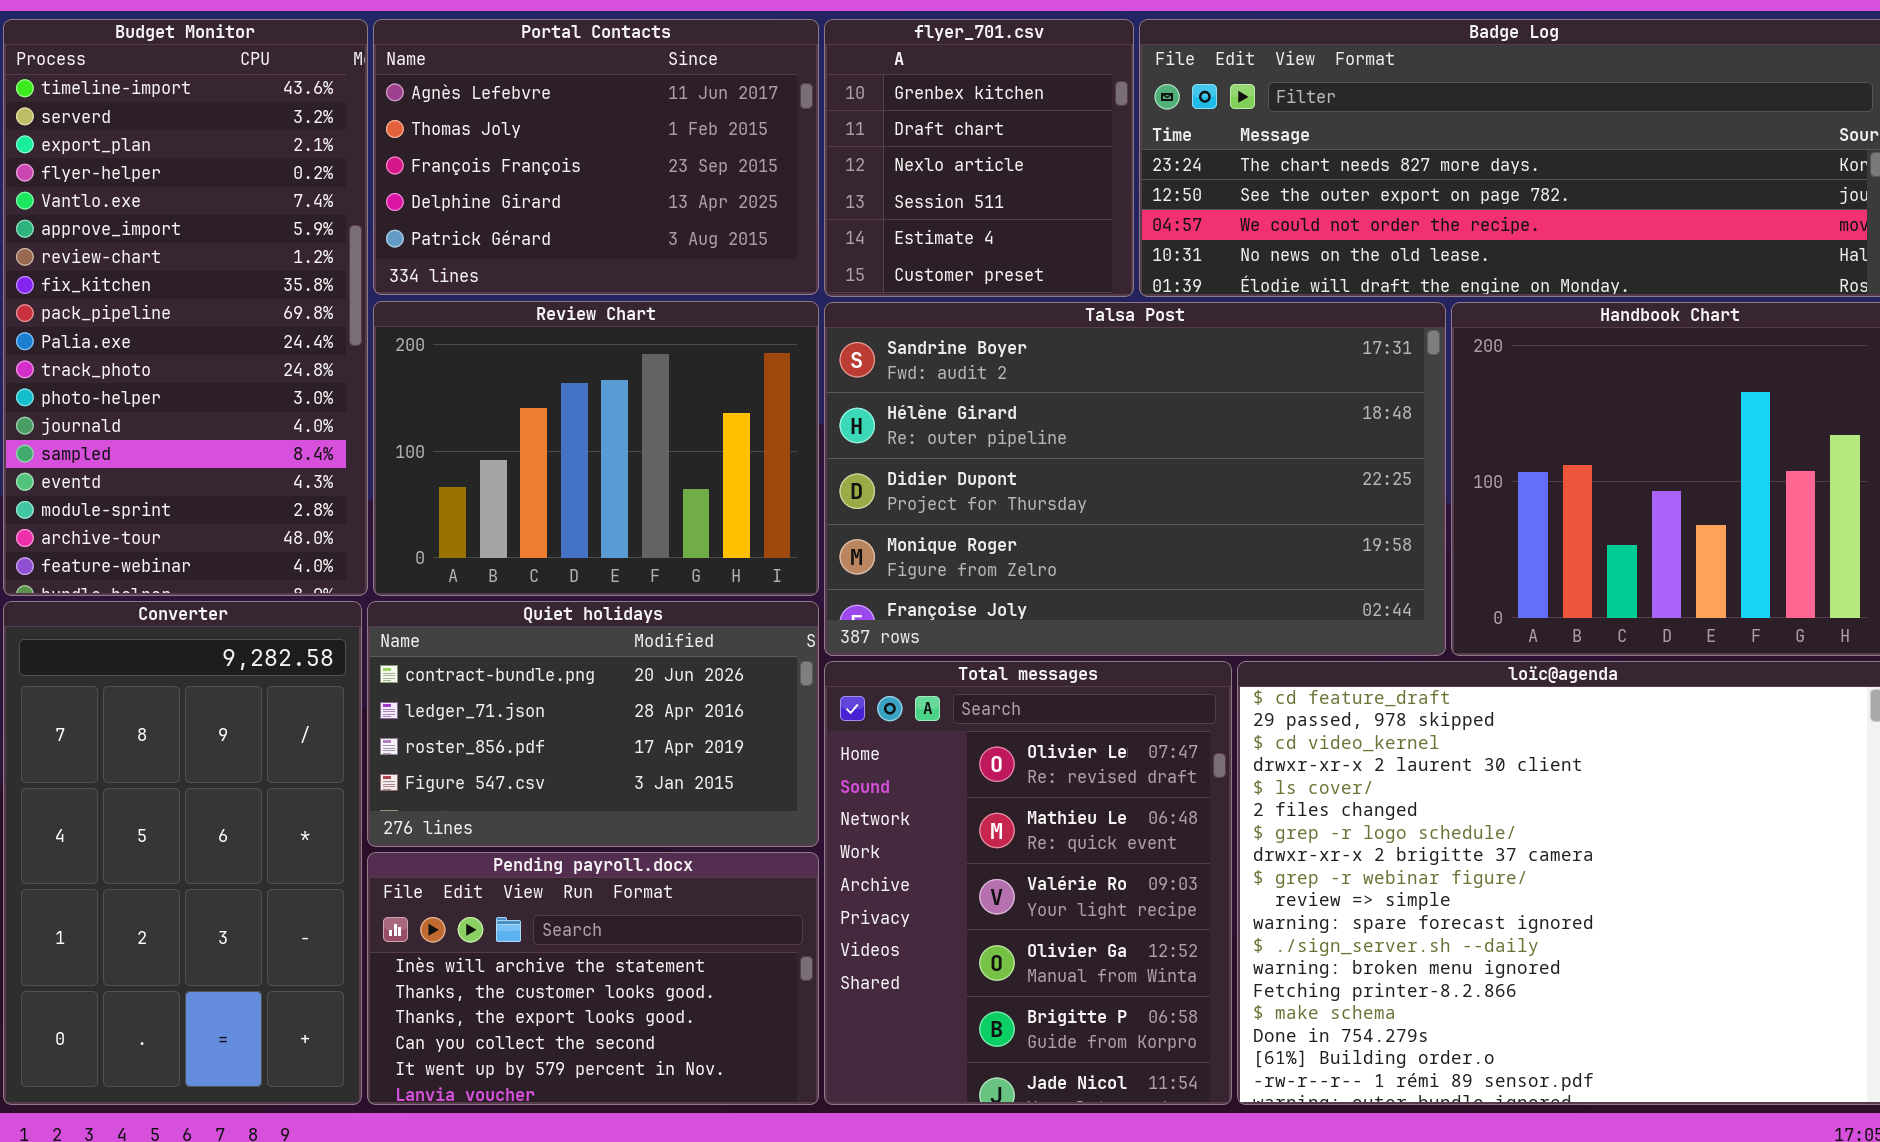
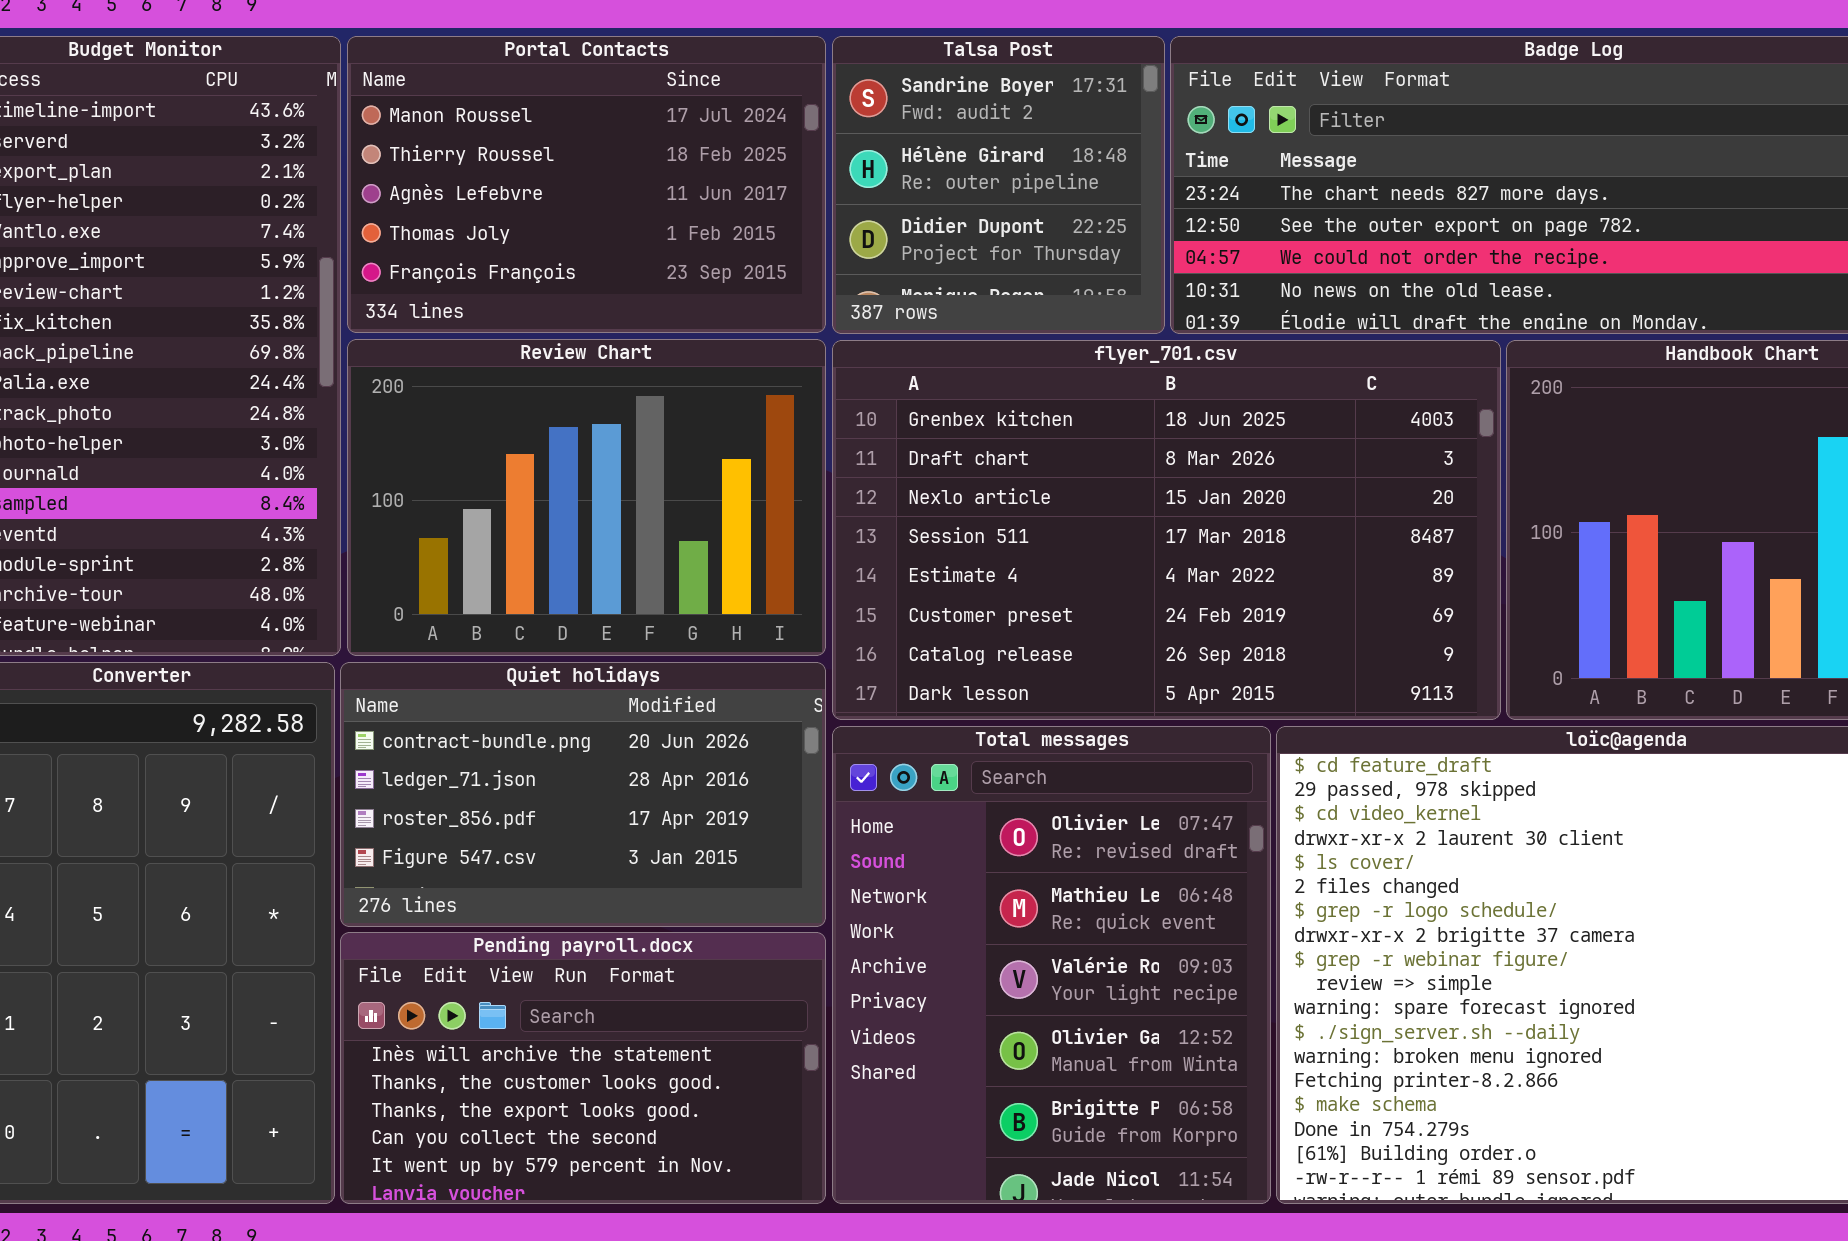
Portal Contacts: [373,19,819,295] -> [347,36,826,333], scrolled up 2 rows
flyer_701.csv: [824,19,1134,297] -> [832,340,1501,720], moved, resized
Talsa Post: [824,302,1446,656] -> [832,36,1165,334], moved, resized

